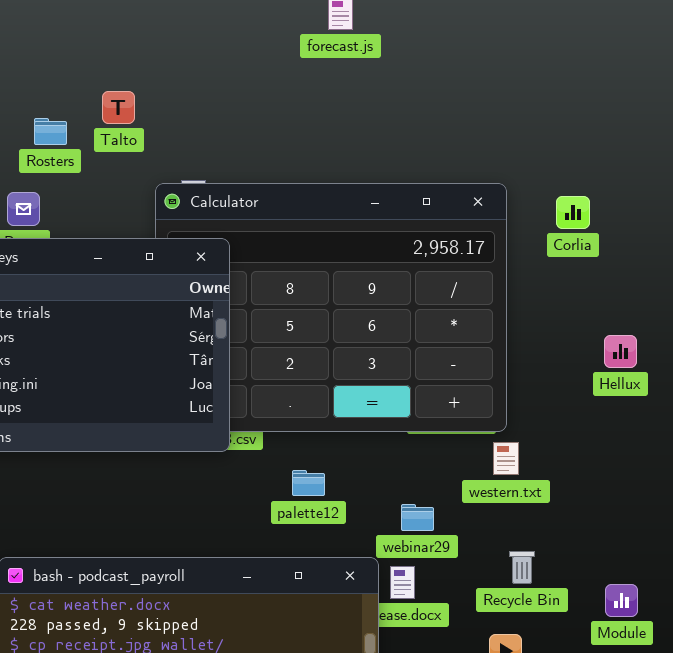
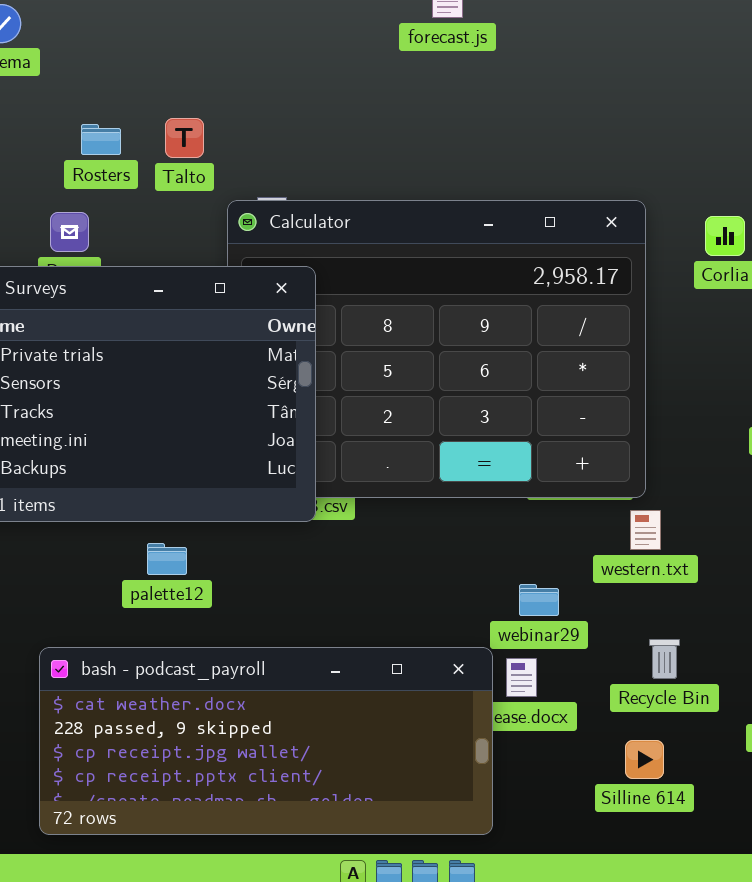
Talto: [102,91,135,124] -> [165,118,204,158], moved
palette12: [292,470,325,496] -> [147,543,187,575], moved

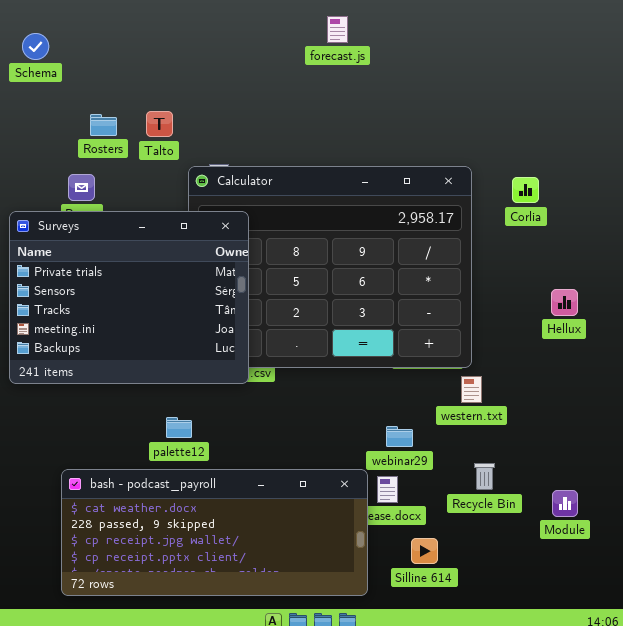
palette12: [147,543,187,575] -> [166,417,192,438], moved
Silline 614: [625,740,664,779] -> [411,538,438,564], moved

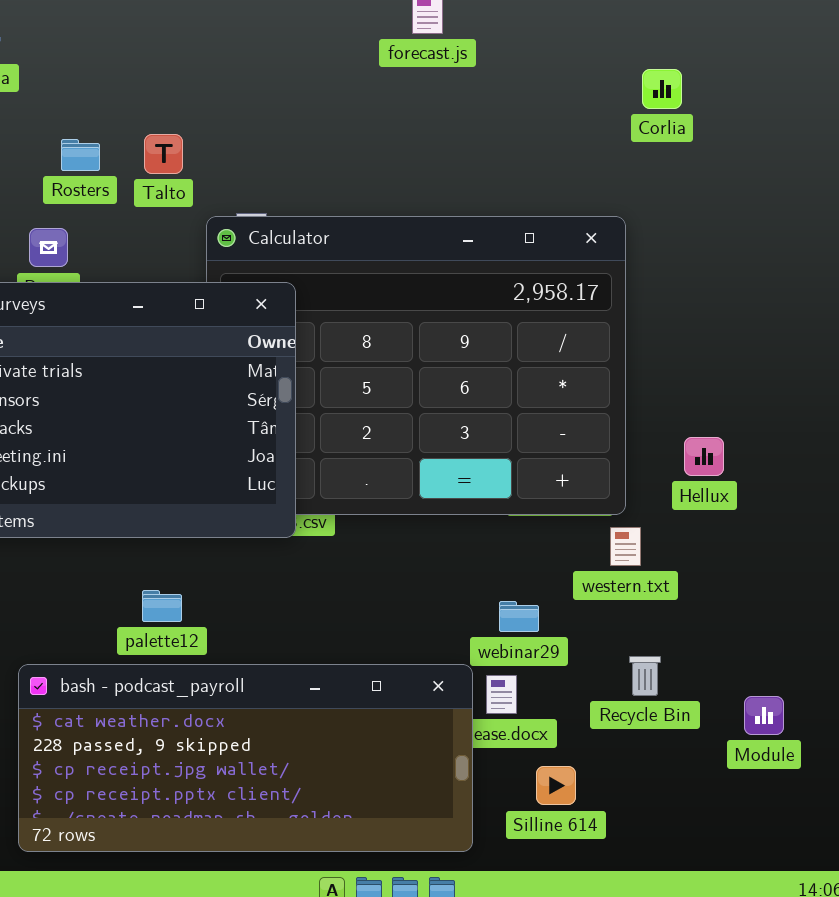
Corlia: [512,177,539,203] -> [642,69,682,109], moved
Hellux: [551,289,578,316] -> [684,437,724,476], moved
palette12: [166,417,192,438] -> [142,590,182,622], moved

